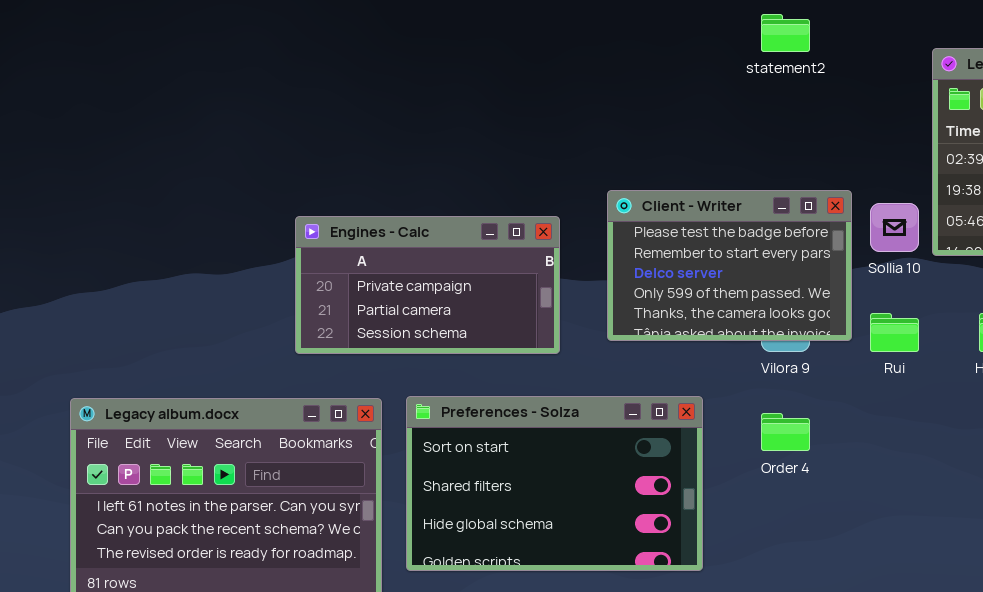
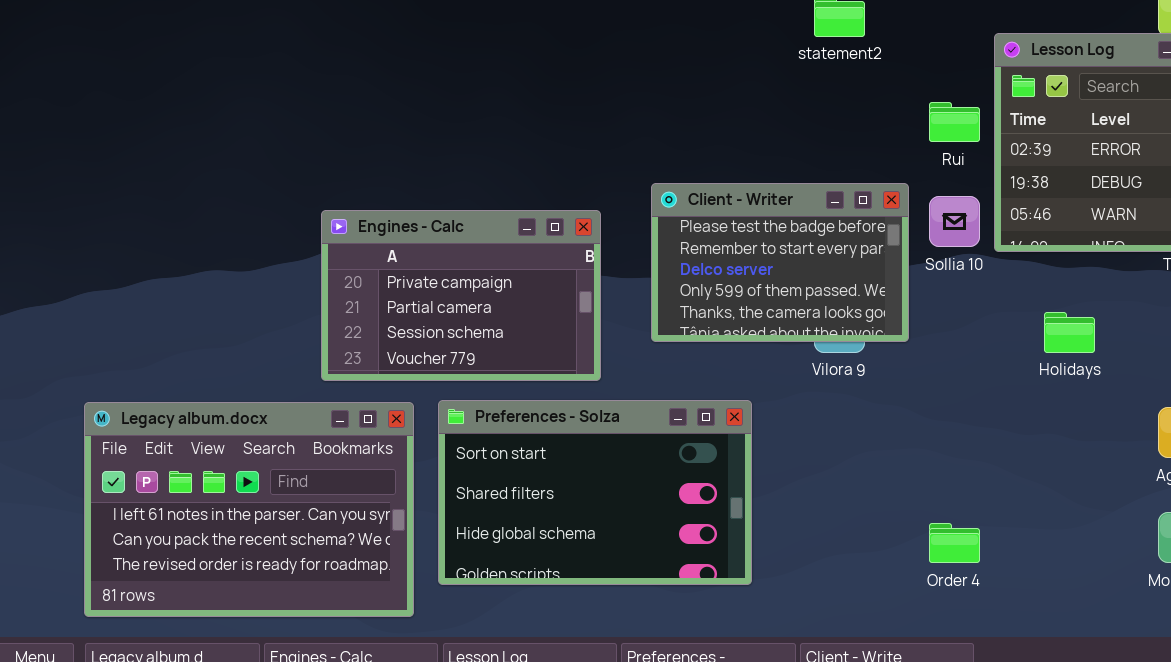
Engines - Calc: [295,216,560,354] -> [321,210,601,381], resized
Rui: [870,313,919,352] -> [929,102,980,142], moved
Order 4: [761,413,810,451] -> [929,523,980,563], moved

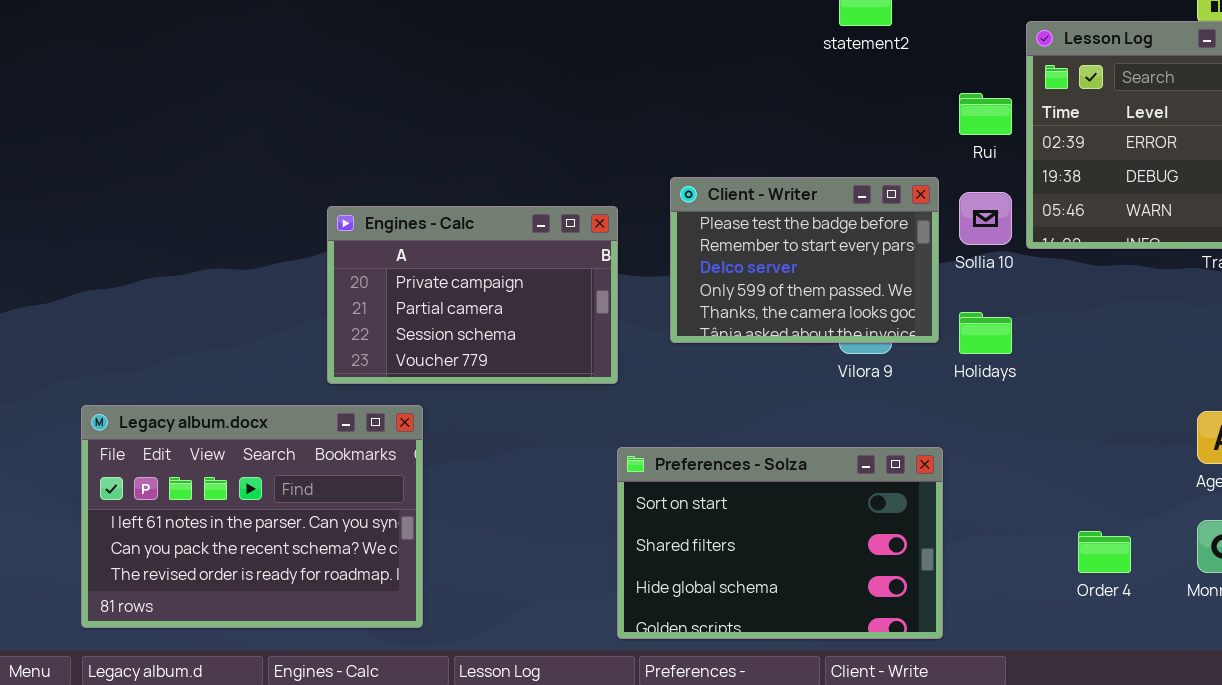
Holidays: [1044,312,1095,353] -> [959,312,1012,354], moved
Preferences - Solza: [438,400,752,585] -> [617,447,943,639], moved
Order 4: [929,523,980,563] -> [1078,531,1131,573], moved

